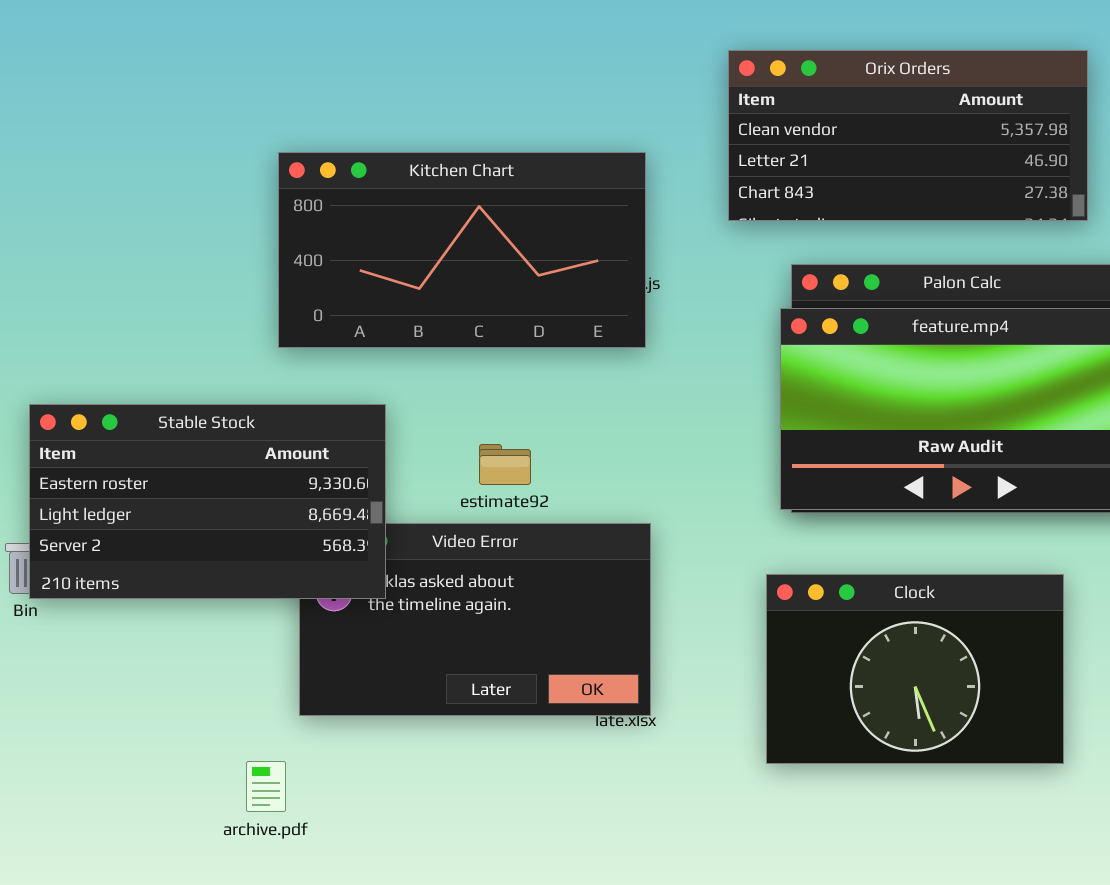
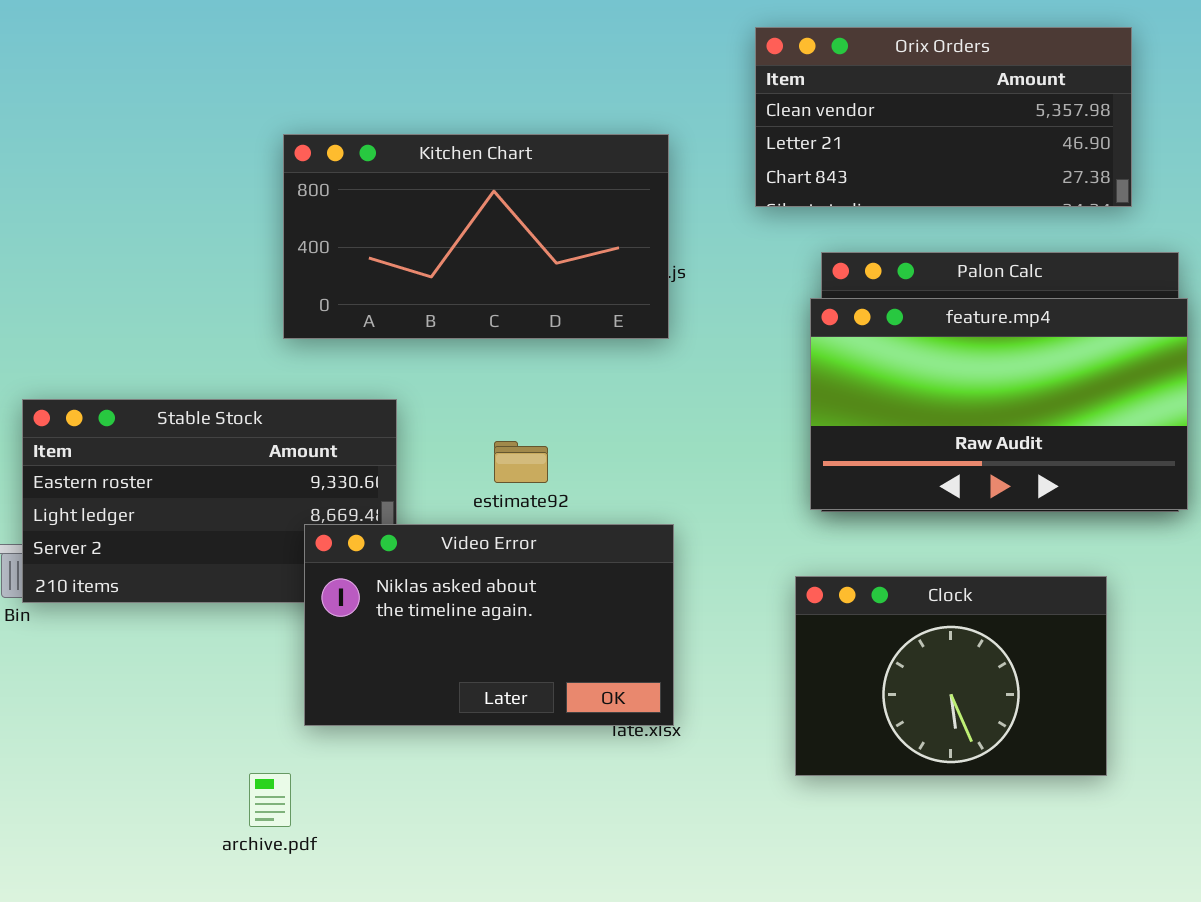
Video Error: [299,523,651,716] -> [304,524,674,726], raised

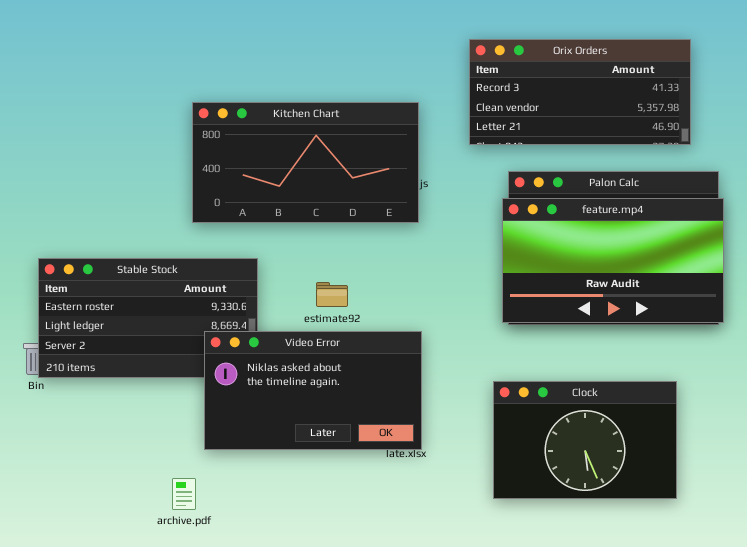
Orix Orders: [755,27,1132,207] -> [469,39,691,145], scrolled up 1 row
Clock: [795,576,1107,776] -> [493,381,677,499], moved

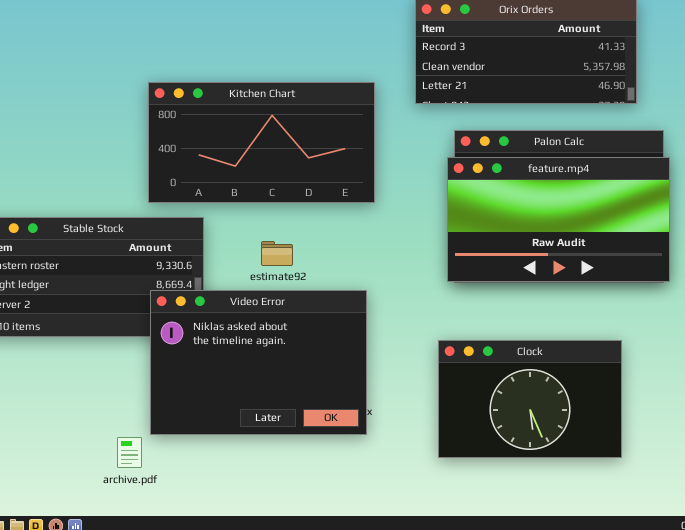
Kitchen Chart: [192,102,419,223] -> [148,82,375,203], moved
Video Error: [204,331,422,450] -> [150,290,367,435], resized

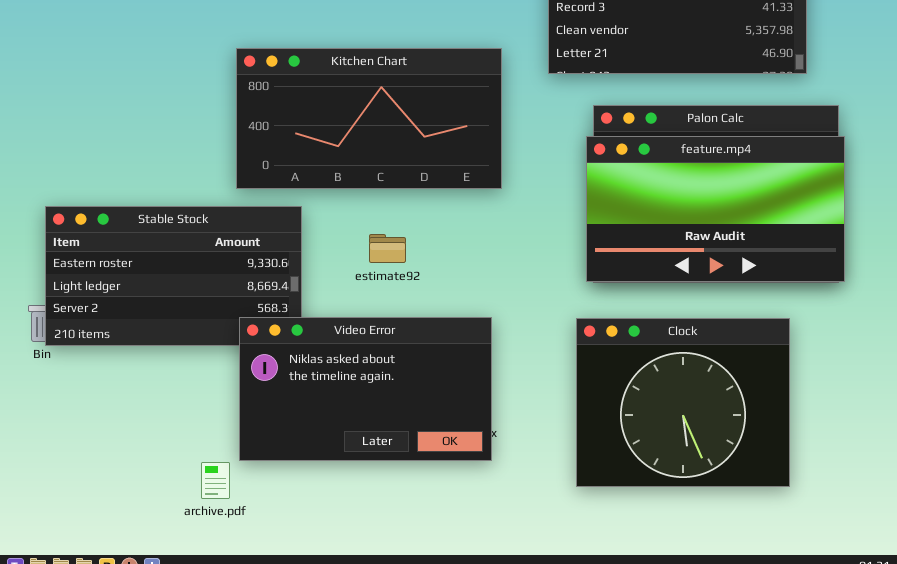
Video Error: [150,290,367,435] -> [239,317,492,461], resized
Clock: [438,340,622,458] -> [576,318,790,487], resized

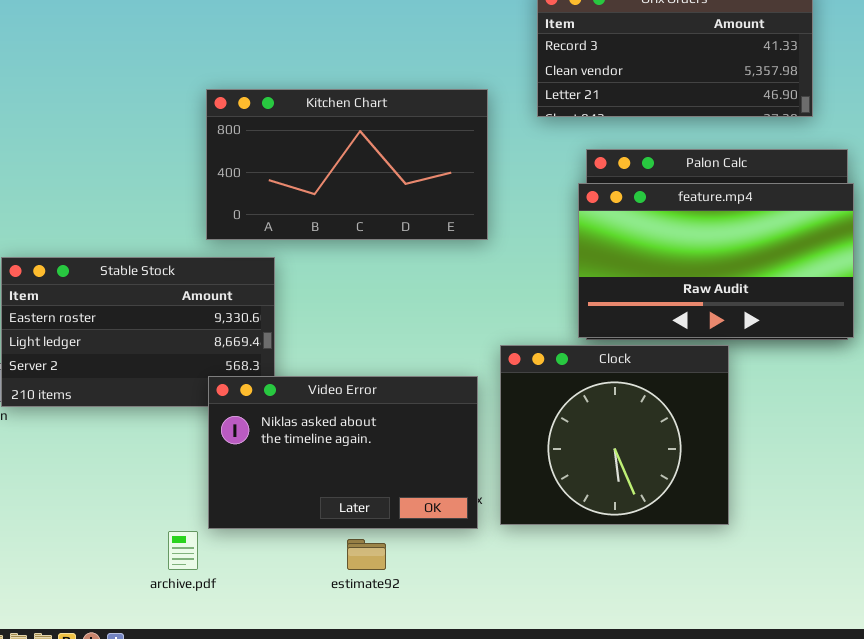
estimate92: [369,234,406,263] -> [347,539,386,570], moved
Clock: [576,318,790,487] -> [500,345,729,525], moved

